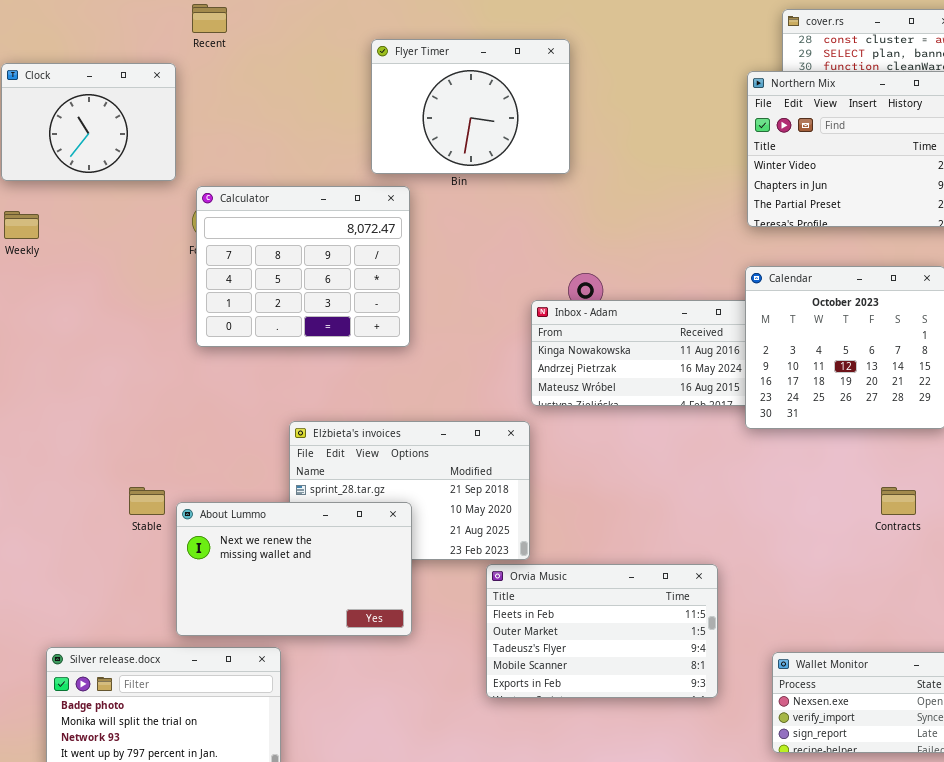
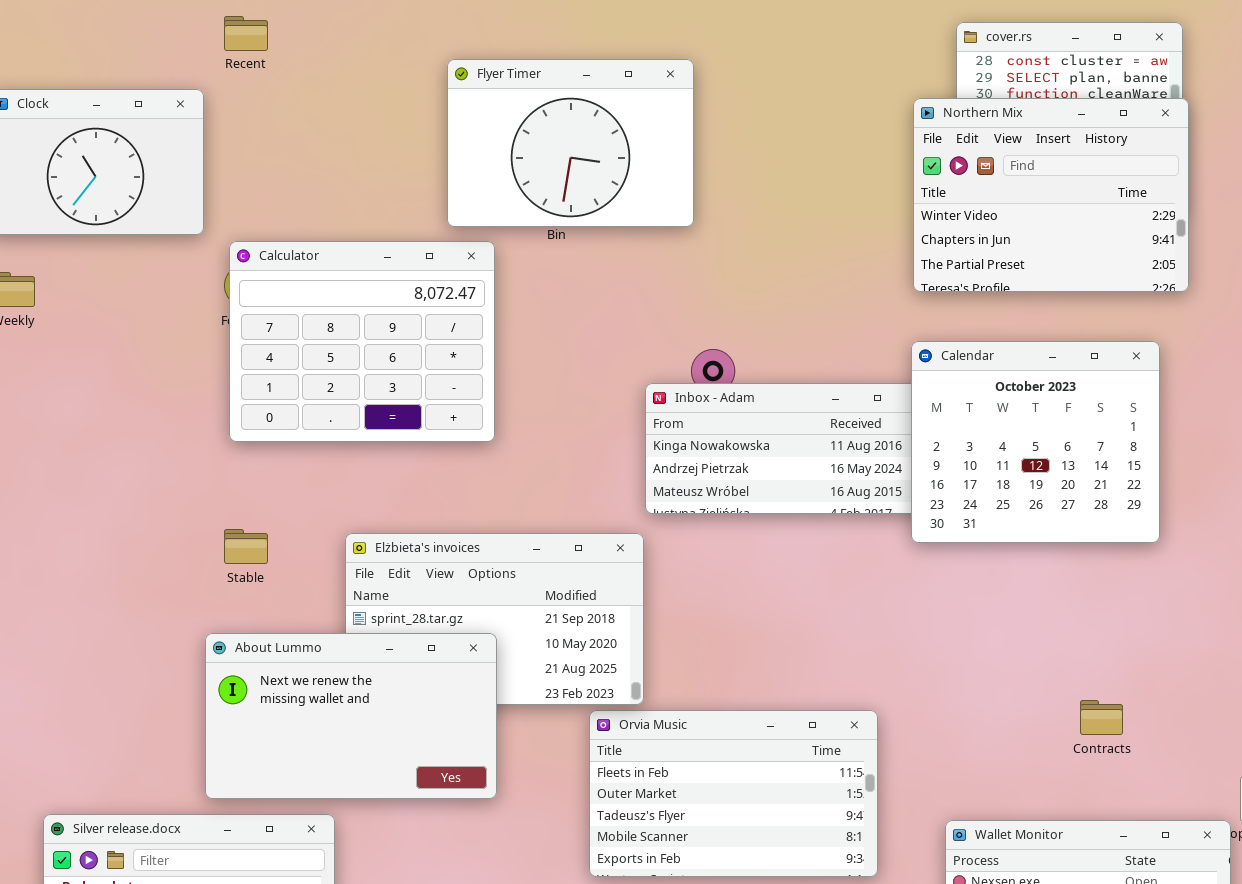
Stable: [129,487,165,515] -> [224,529,268,564], moved
Contracts: [881,487,916,515] -> [1080,700,1123,735], moved

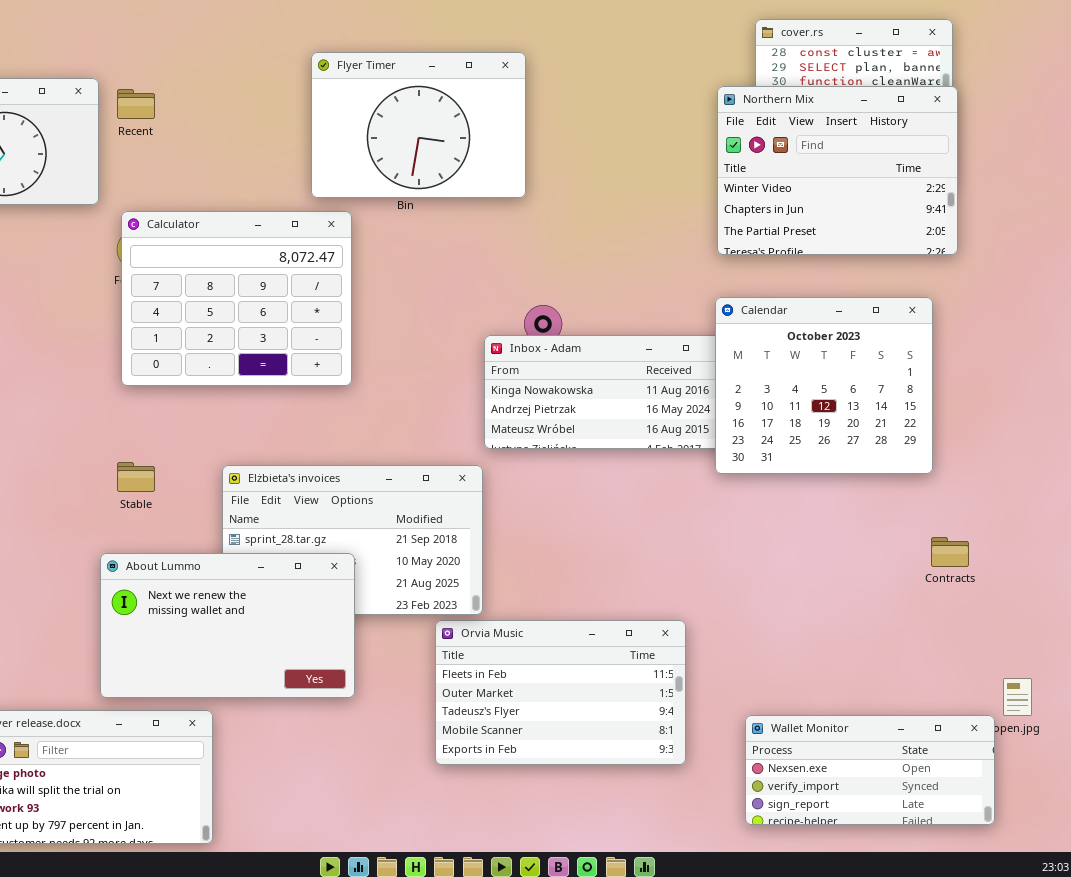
Recent: [224,16,268,51] -> [117,89,155,119], moved
Contracts: [1080,700,1123,735] -> [931,537,969,567], moved

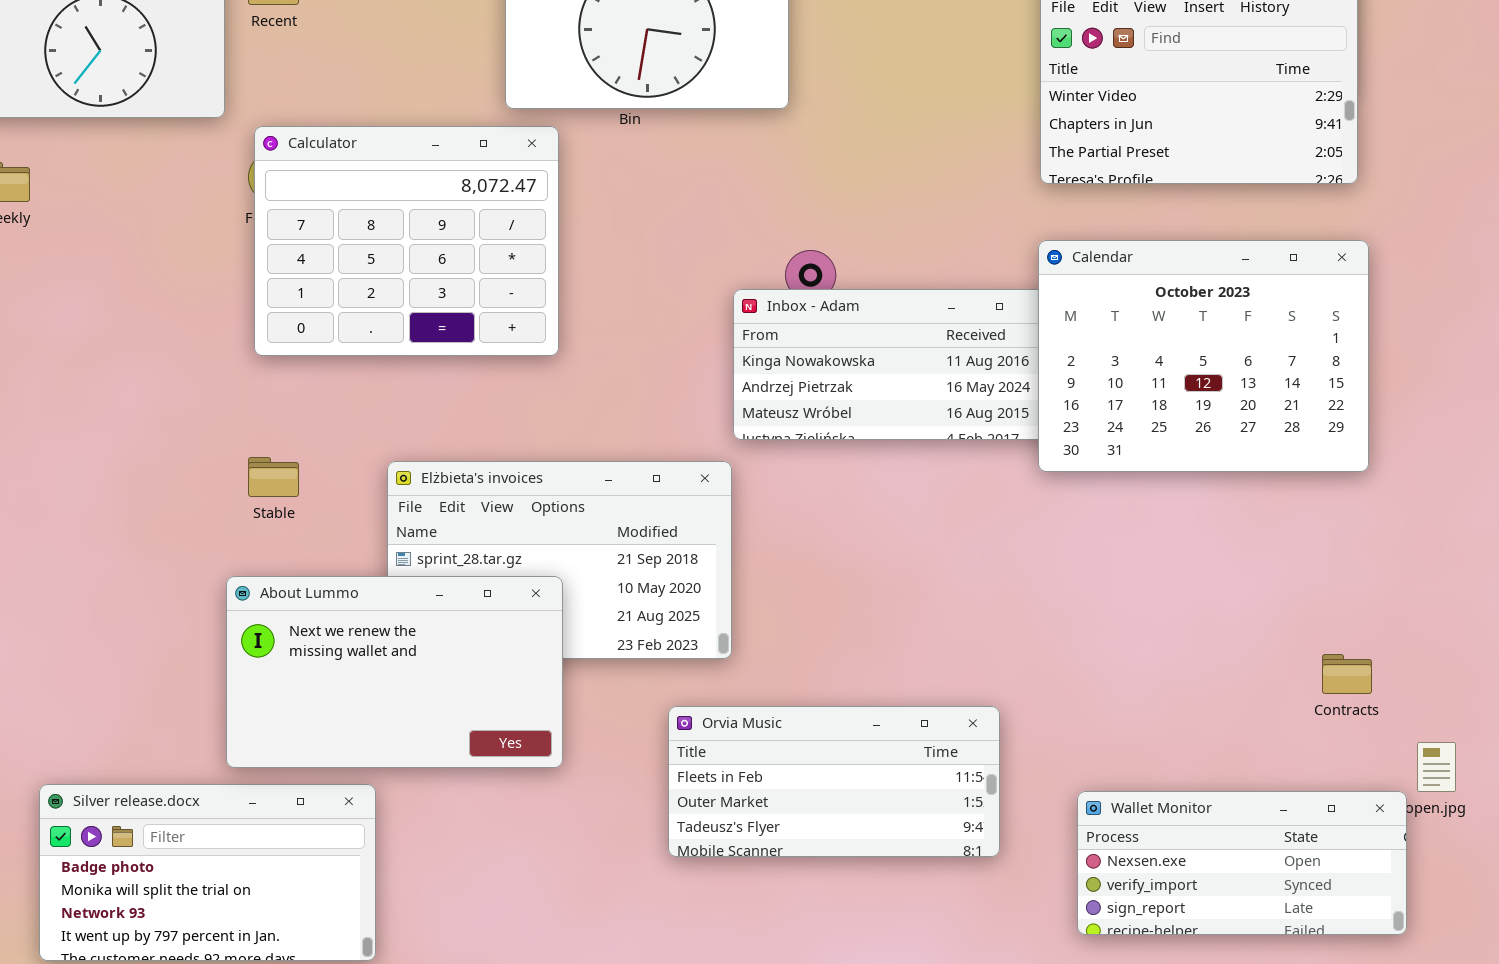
Calendar: [715,297,933,474] -> [1038,240,1369,472], resized
Contracts: [931,537,969,567] -> [1322,654,1372,694], moved
Orvia Music: [435,620,686,765] -> [668,706,1000,857], resized

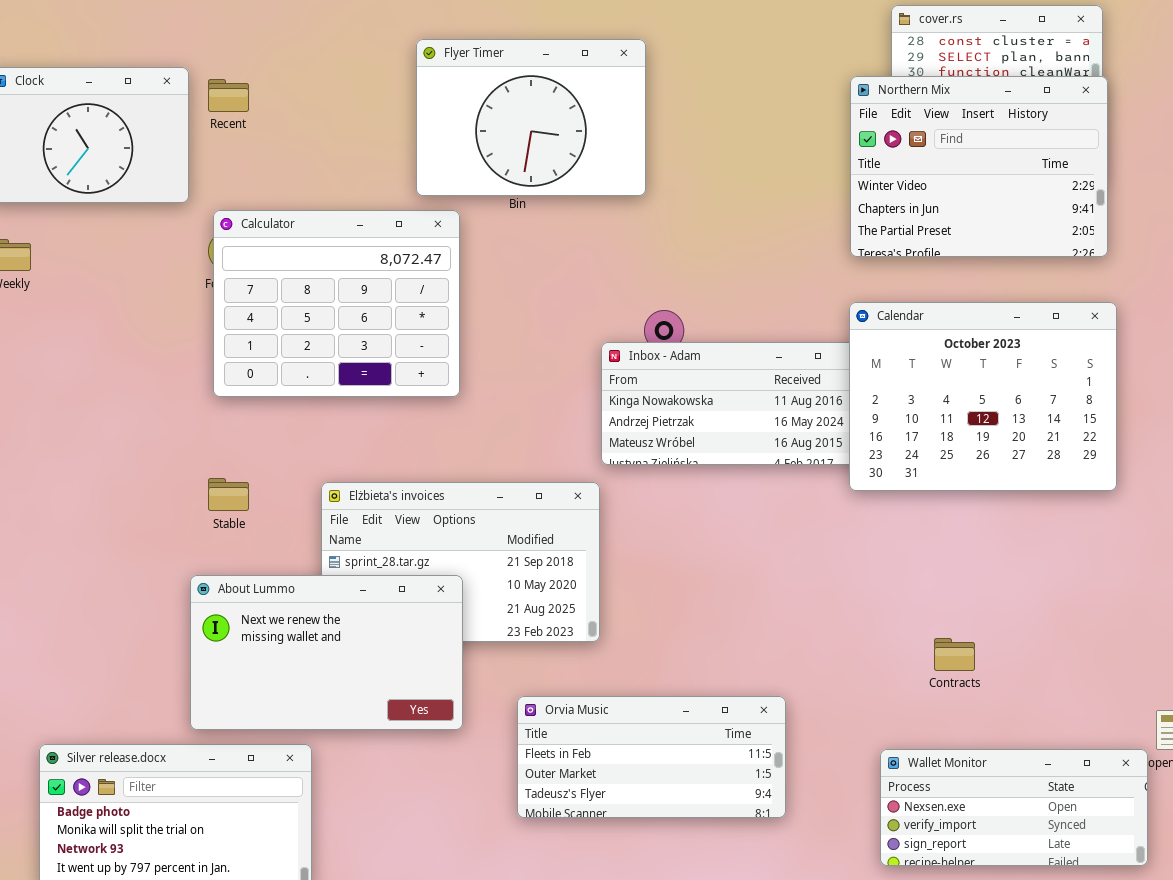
Contracts: [1322,654,1372,694] -> [934,638,975,671], moved
Orvia Music: [668,706,1000,857] -> [517,696,786,818], moved

